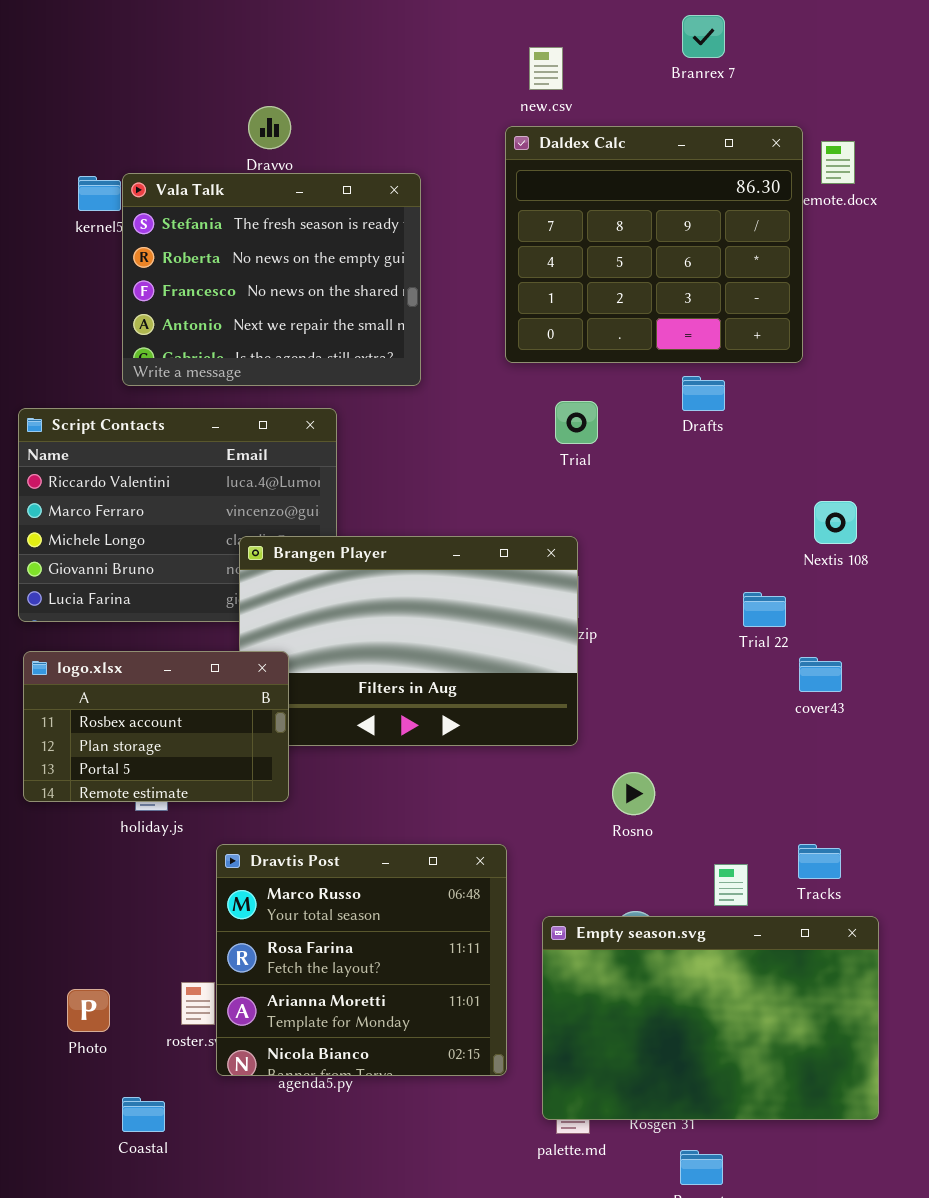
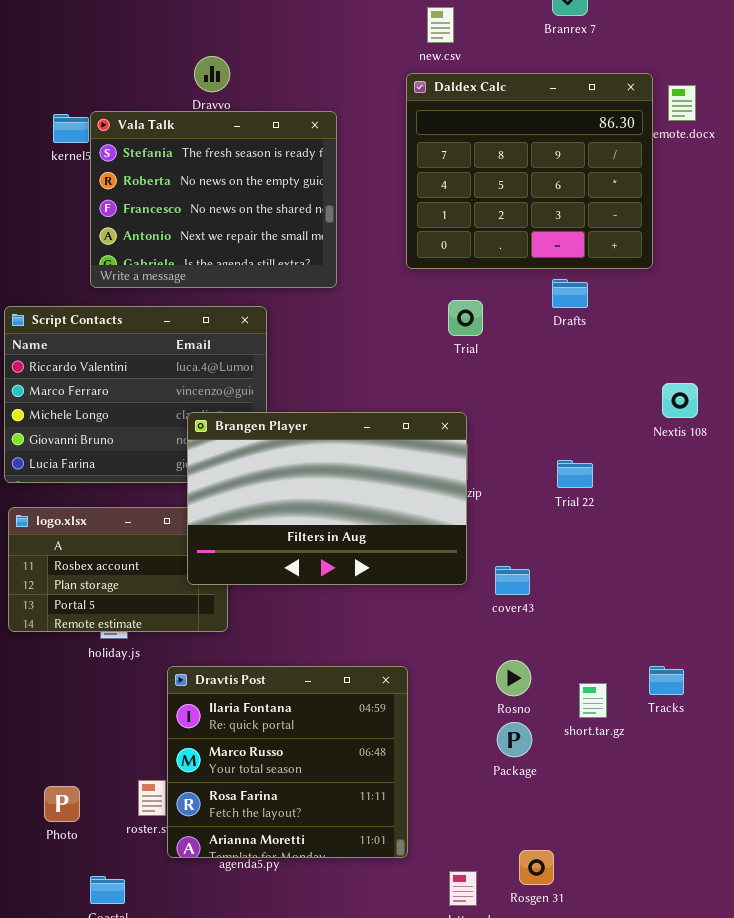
Brangen Player: [239,536,578,746] -> [187,412,467,585], raised
Trial 22: [743,592,786,627] -> [557,460,593,488], moved
cover43: [799,657,842,692] -> [495,566,530,595], moved
Rosno: [612,772,655,815] -> [496,660,531,696], moved
Dravtis Post: [216,844,507,1076] -> [167,666,408,858], scrolled up 1 row
Empty season.svg: [542,916,879,1120] -> none, closed

